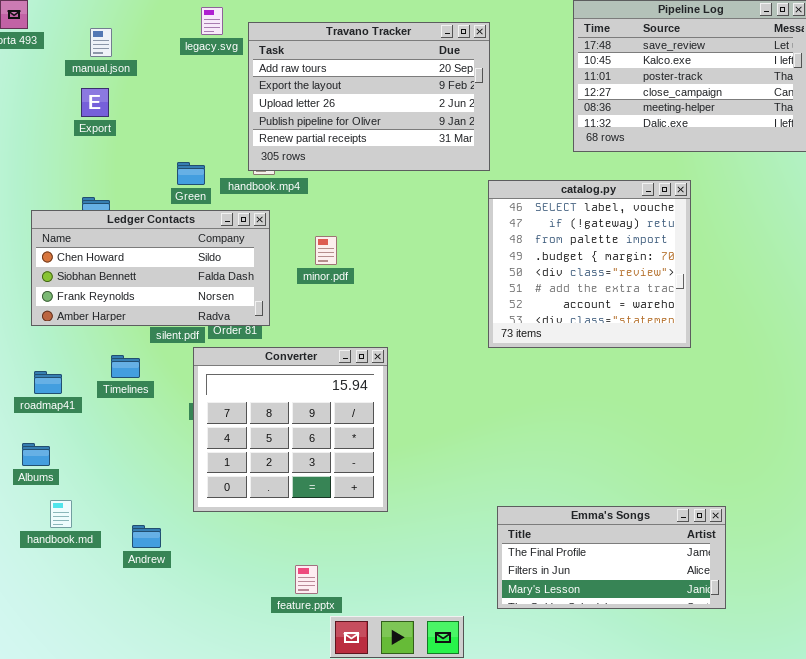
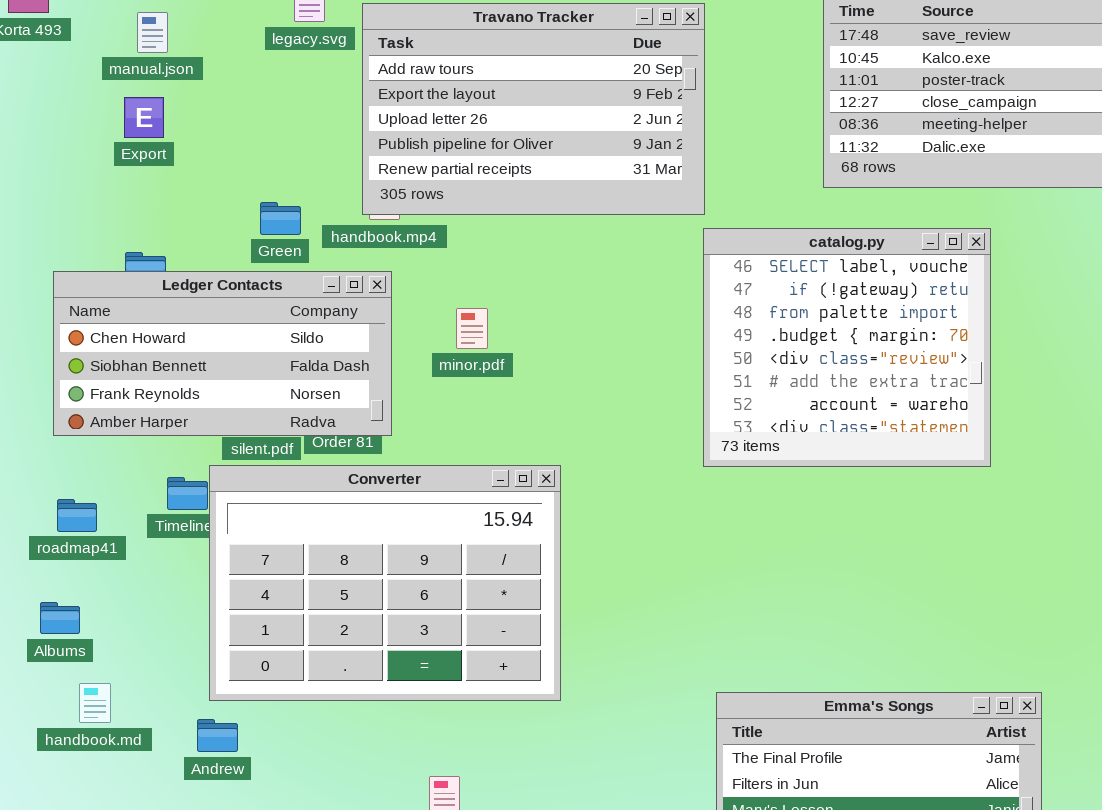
Converter: [193,347,388,512] -> [209,465,561,701], resized

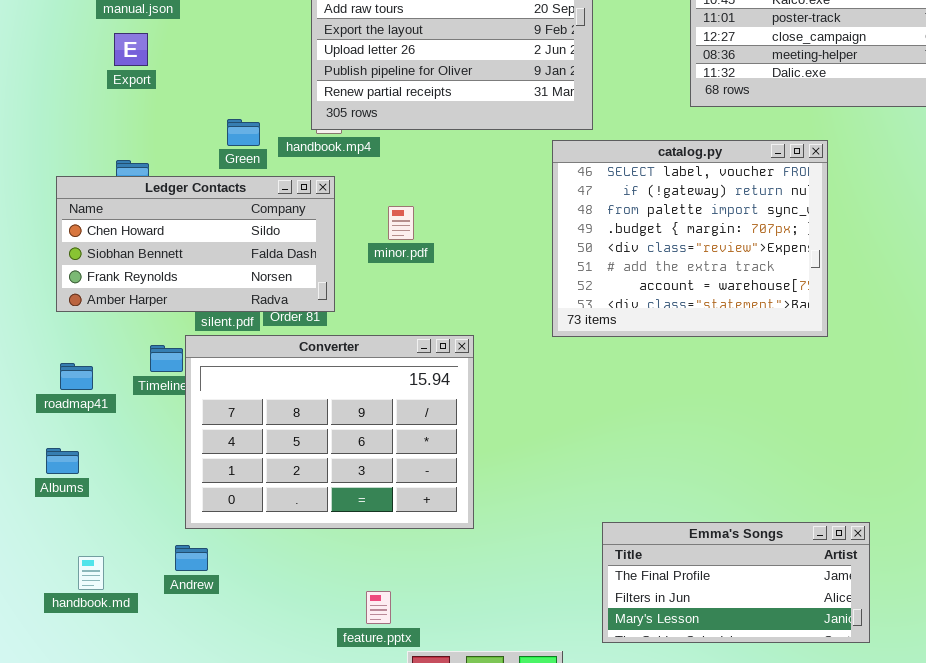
catalog.py: [703,228,991,467] -> [552,140,828,337], resized
handbook.md: [79,683,111,723] -> [78,556,104,590], moved

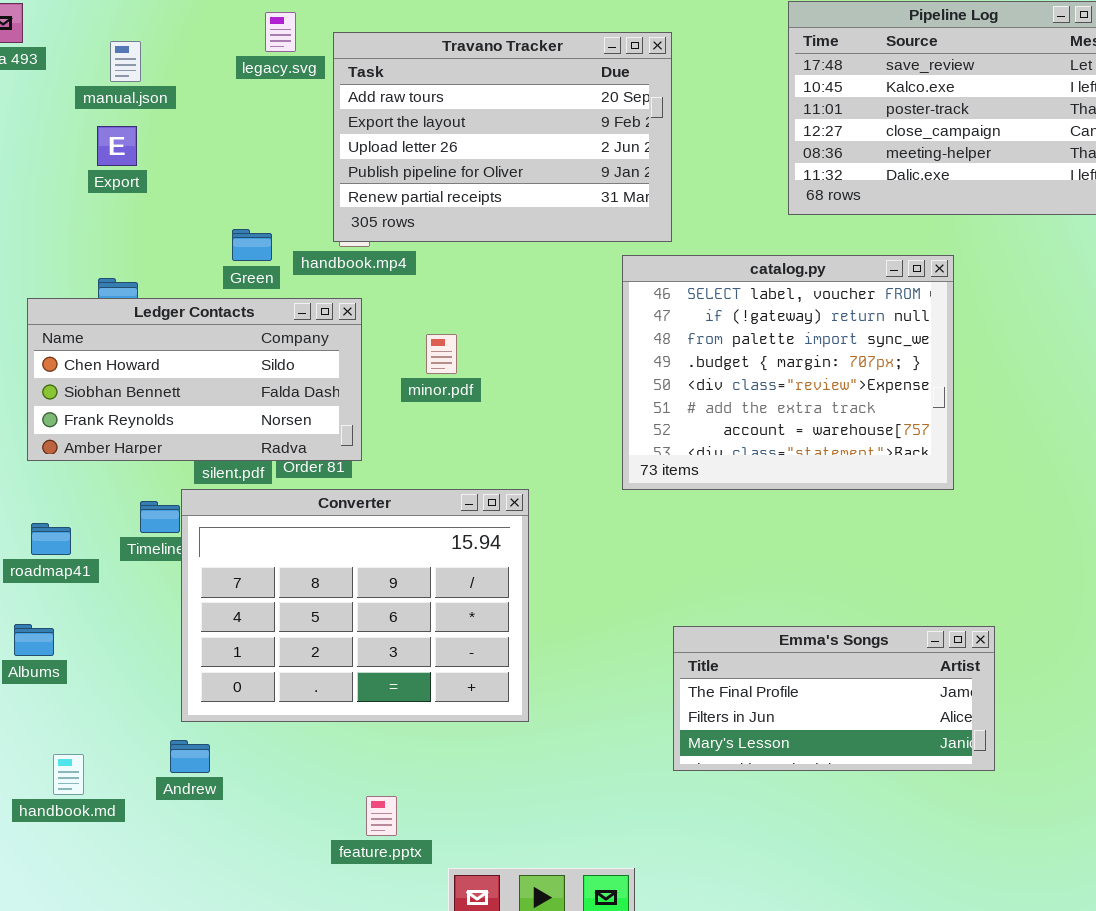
Emma's Songs: [602,522,870,643] -> [673,626,995,771], moved
feature.pptx: [366,591,391,624] -> [366,796,397,836], moved

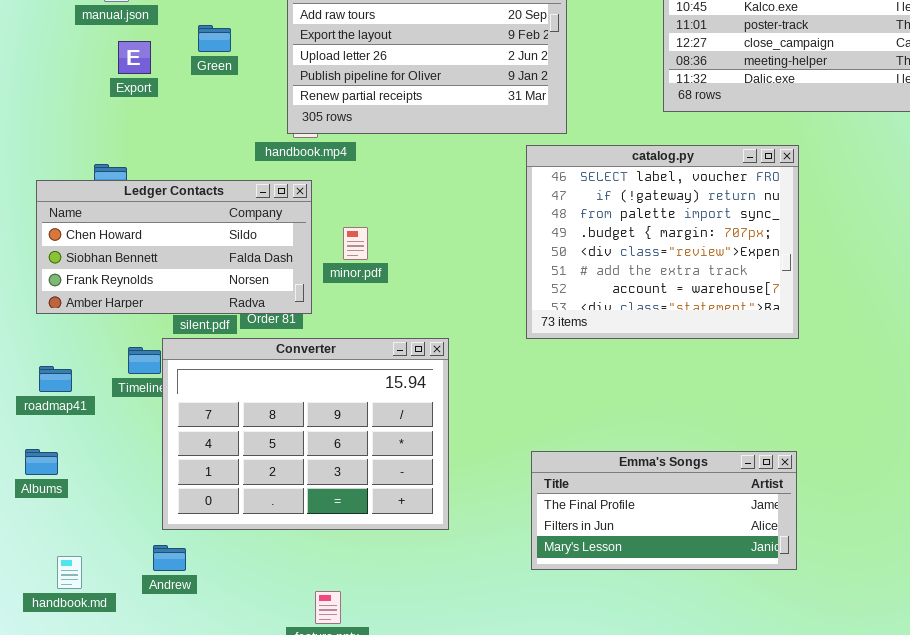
Export: [97,126,137,166] -> [118,41,151,74], moved
Green: [232,229,272,261] -> [198,25,231,52], moved
minor.pdf: [426,334,457,374] -> [343,227,368,260], moved
Emma's Songs: [673,626,995,771] -> [531,451,797,570], moved

